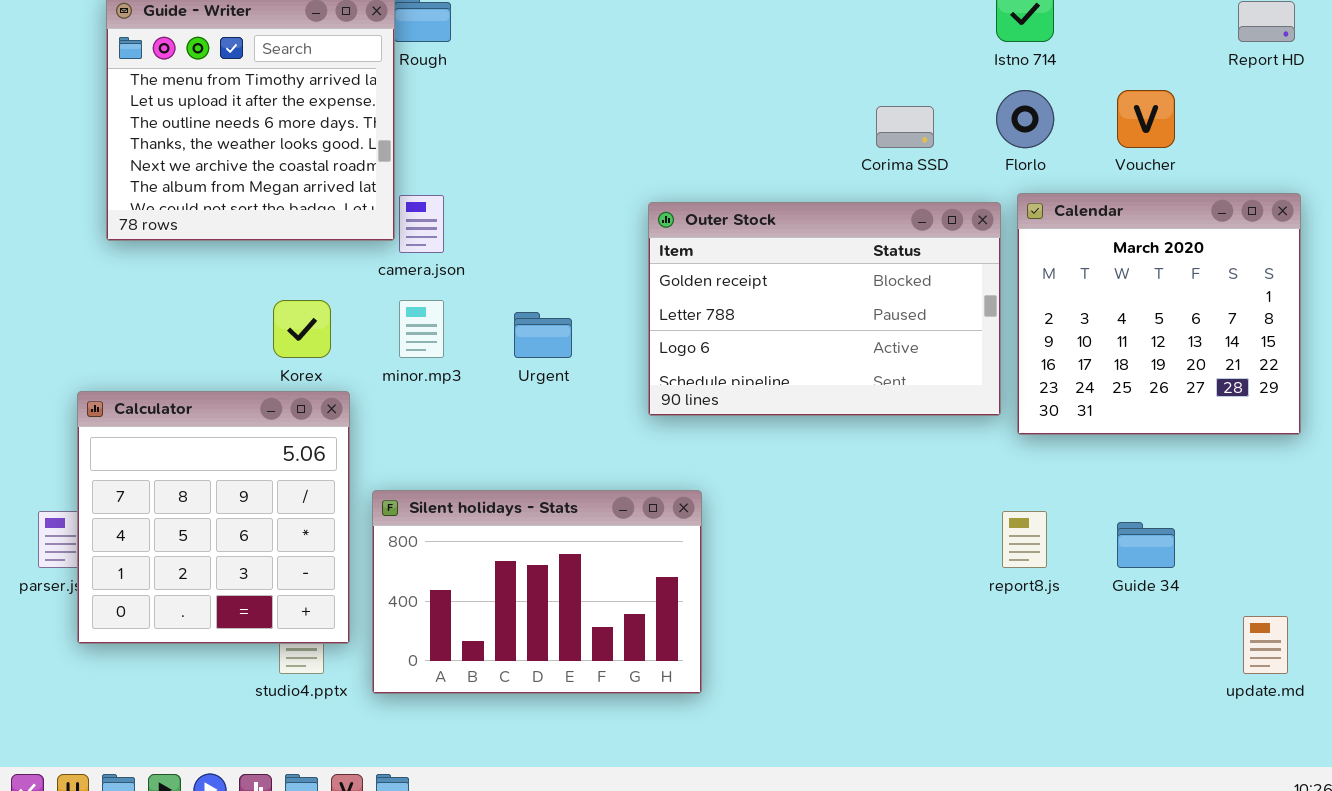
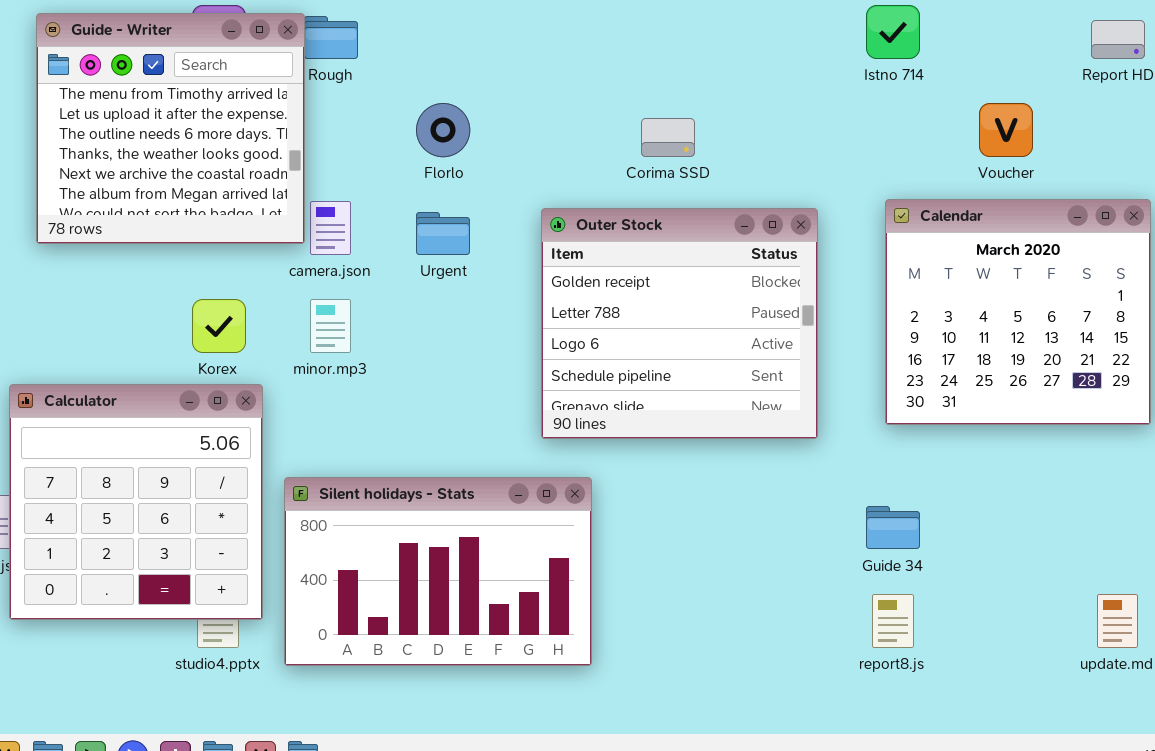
Florlo: [996,90,1054,148] -> [416,103,470,157], moved
Corima SSD: [876,106,934,148] -> [641,118,695,157], moved
Outer Stock: [648,202,1001,416] -> [541,208,818,439], resized
Urgent: [514,312,572,358] -> [416,212,470,255], moved
report8.js: [1002,511,1047,568] -> [872,594,914,648], moved
Guide 34: [1117,522,1175,568] -> [866,506,920,549], moved

